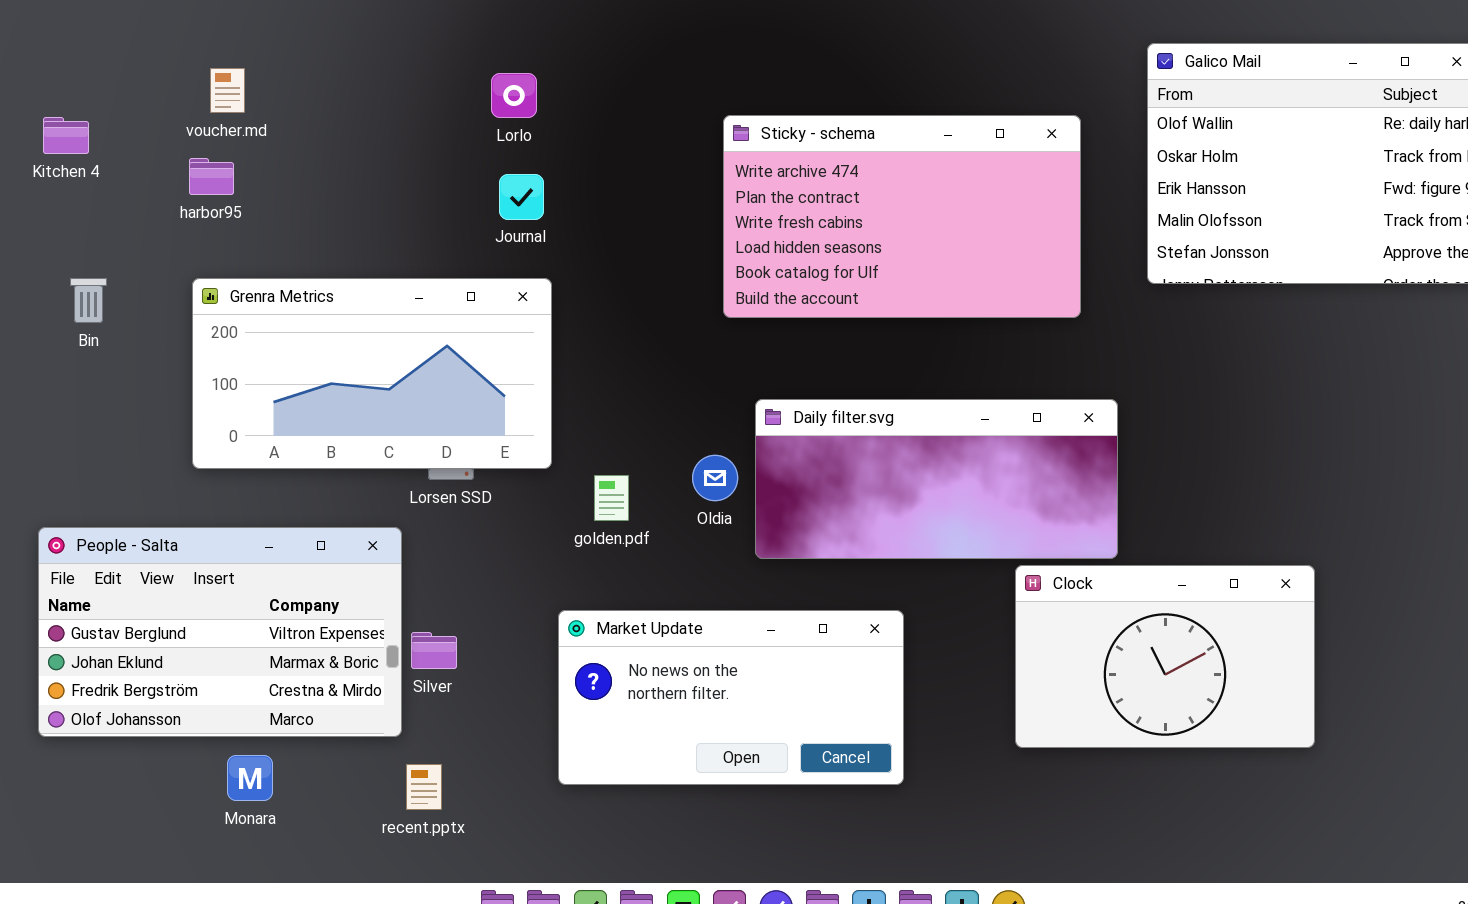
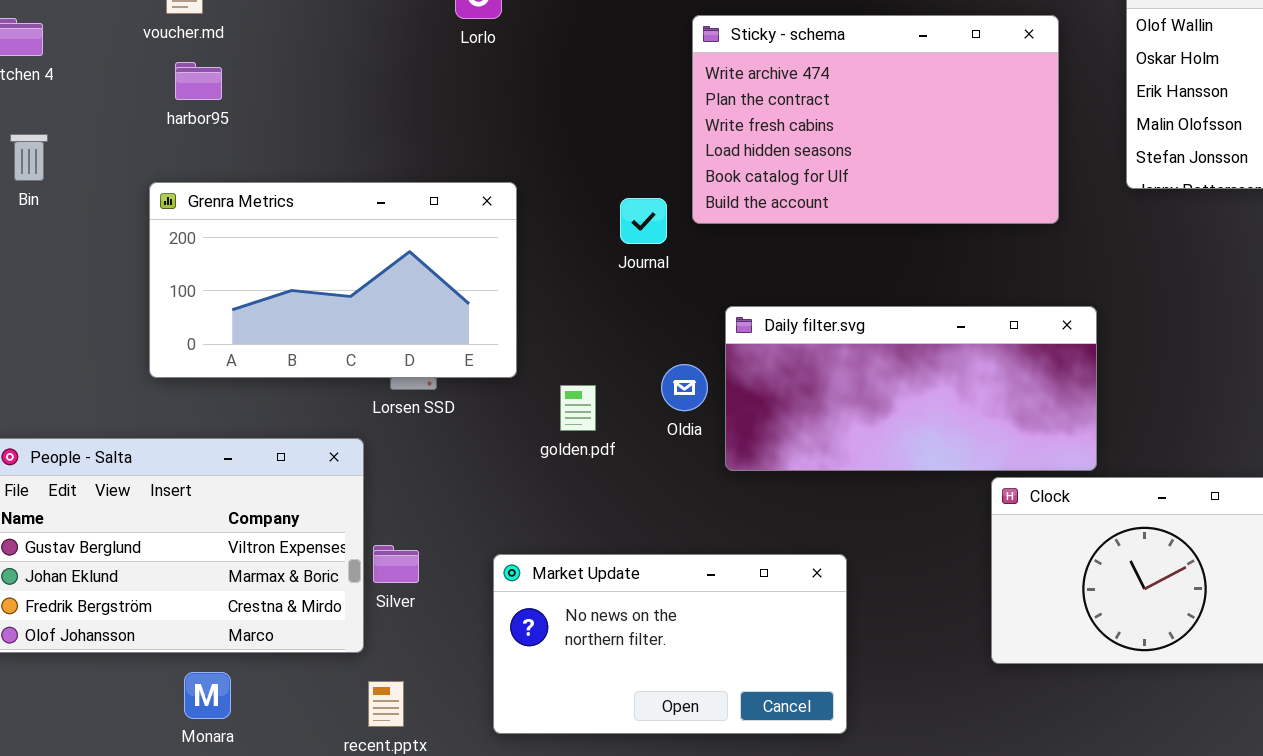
harbor95: [189,158,234,195] -> [175,62,222,100], moved
Journal: [499,174,544,220] -> [620,198,667,244], moved
Bin: [70,278,107,323] -> [10,134,48,181], moved
Market Update: [558,610,904,785] -> [493,554,847,734], moved

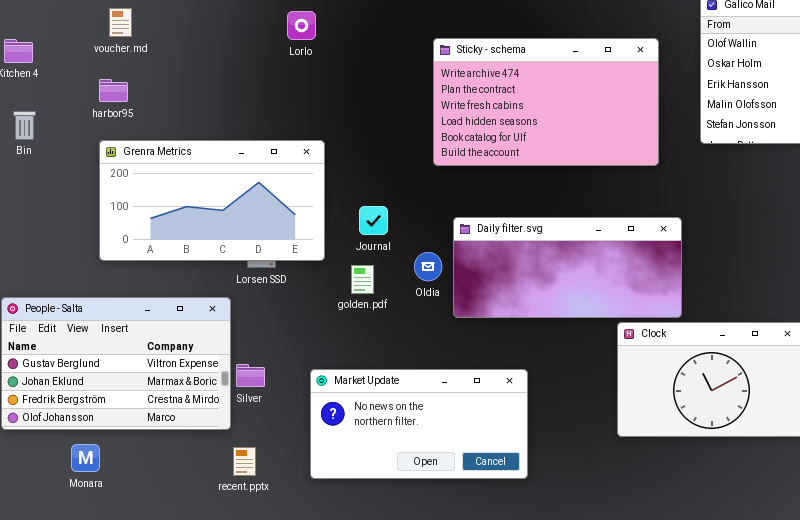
harbor95: [175,62,222,100] -> [99,79,128,102], moved
Journal: [620,198,667,244] -> [359,206,388,235], moved
Monara: [184,672,231,719] -> [71,444,100,472], moved

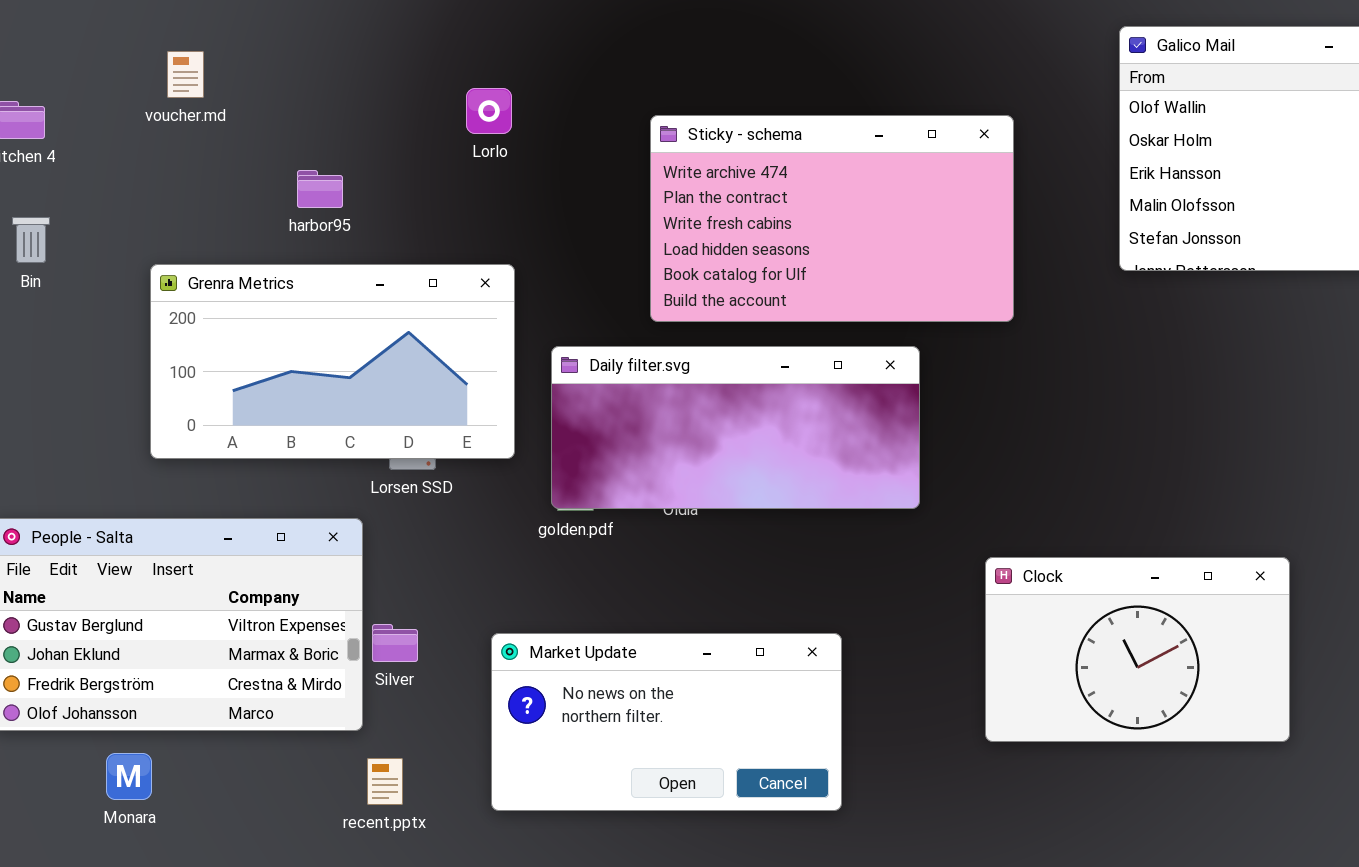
Lorlo: [287,11,316,40] -> [466,88,512,134], moved
Sticky - schema: [433,38,659,166] -> [650,115,1014,322], moved
harbor95: [99,79,128,102] -> [297,170,343,208], moved
Daily filter.svg: [453,217,682,318] -> [551,346,920,509], moved

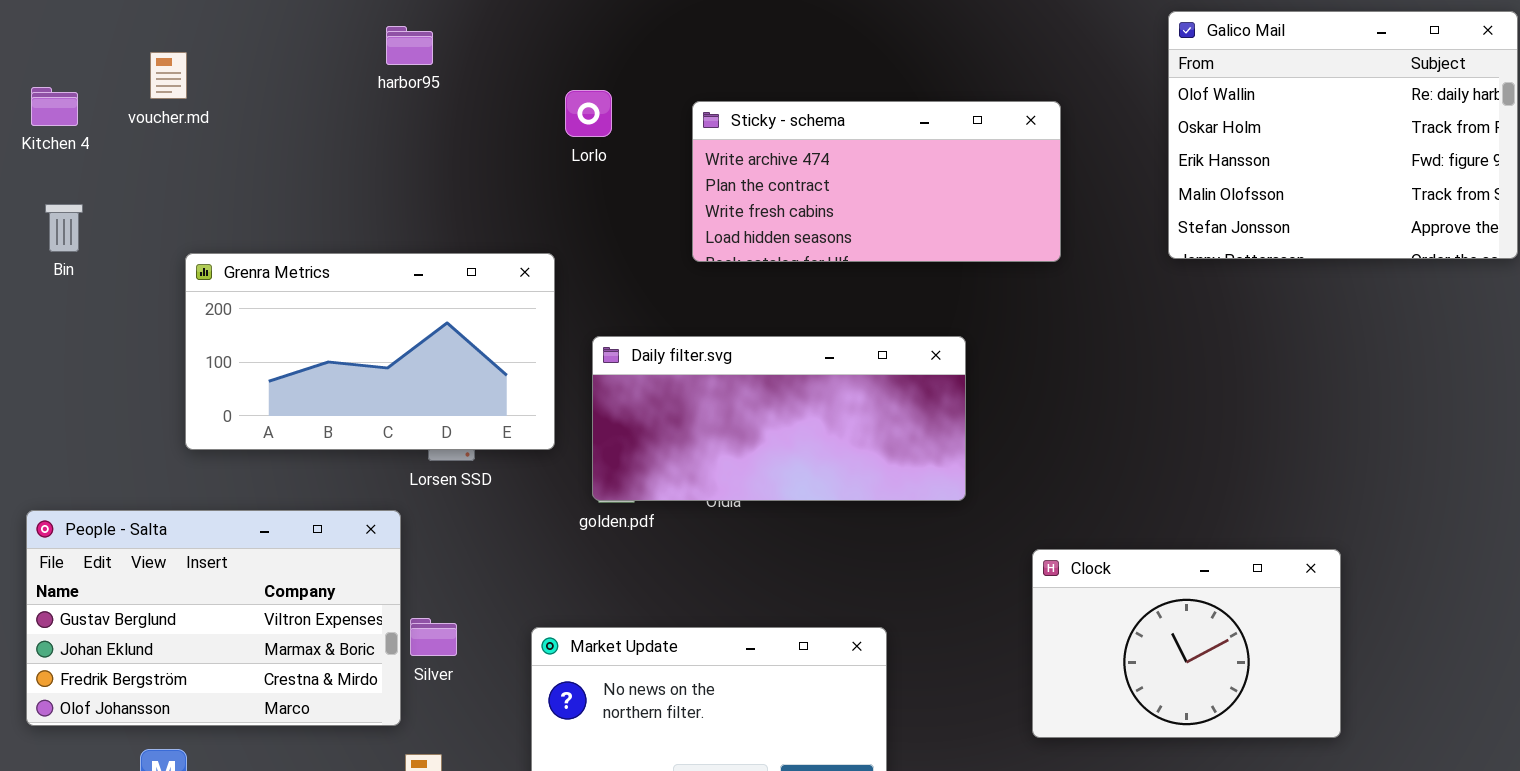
voucher.md: [167,51,204,98] -> [150,52,187,99], moved
Lorlo: [466,88,512,134] -> [565,90,612,137], moved
Sticky - schema: [650,115,1014,322] -> [692,101,1061,262], resized
harbor95: [297,170,343,208] -> [386,26,433,65], moved

